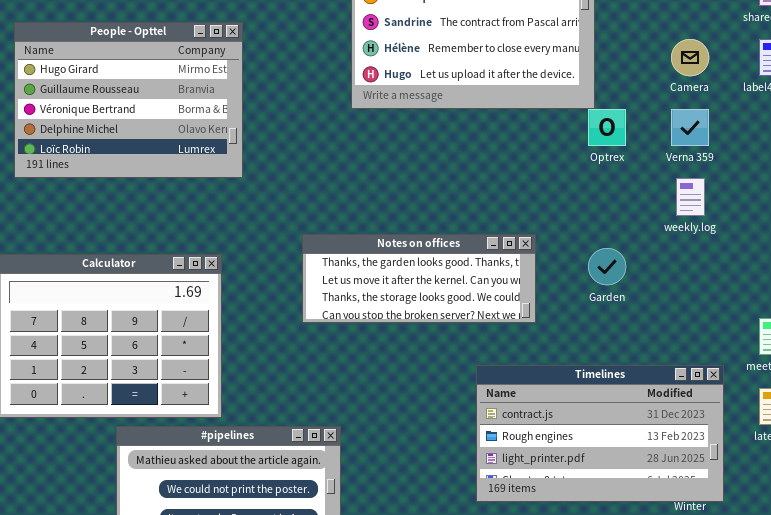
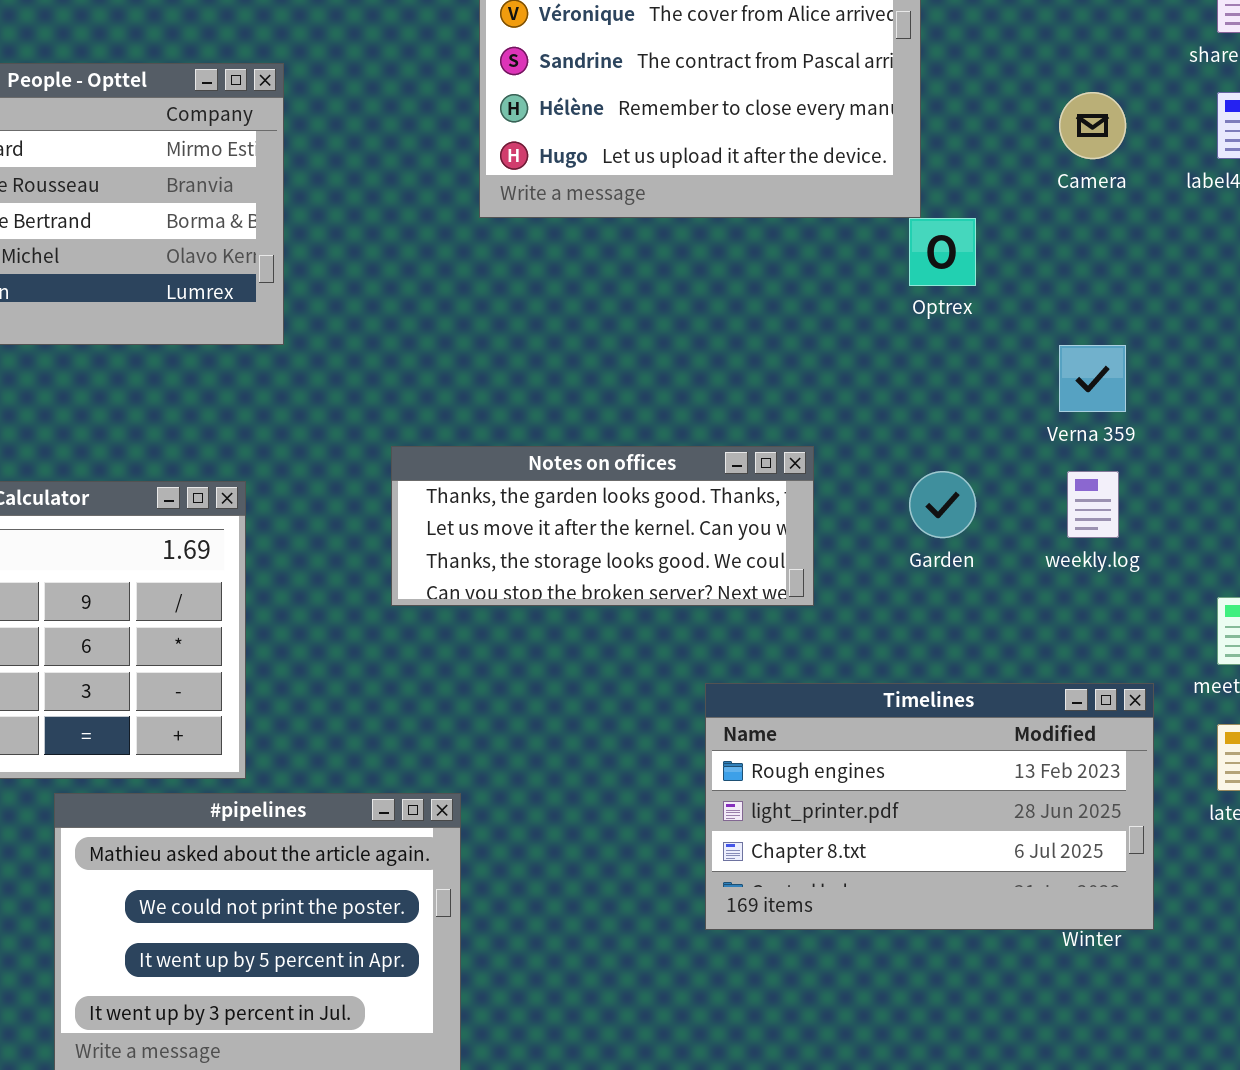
Verna 359: [671,109,709,146] -> [1059,345,1126,412], moved
weekly.log: [676,178,705,216] -> [1067,471,1119,538], moved
Timelines: [476,365,724,502] -> [705,683,1154,930], scrolled down 1 row

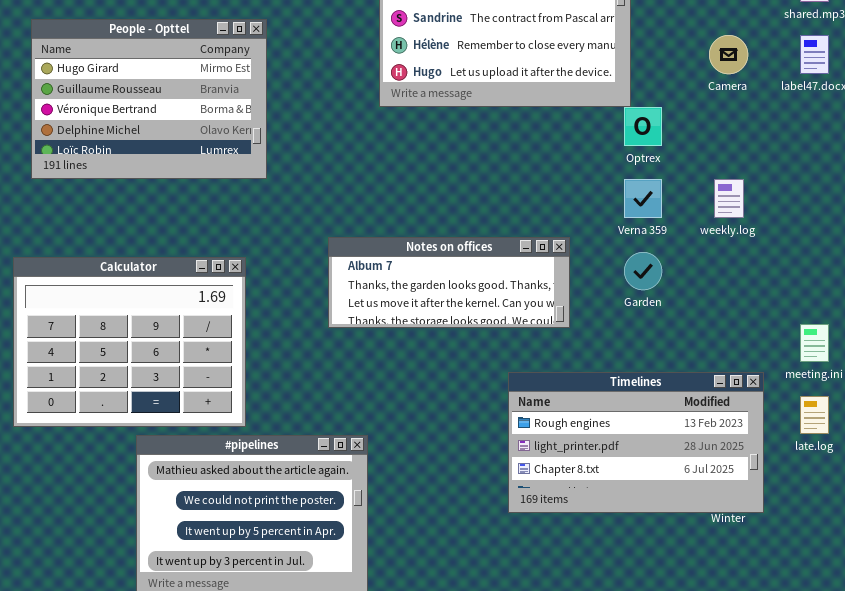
Verna 359: [1059,345,1126,412] -> [624,179,662,218], moved
Notes on offices: [391,446,814,606] -> [328,237,570,328], scrolled up 1 row
weekly.log: [1067,471,1119,538] -> [714,179,744,218], moved

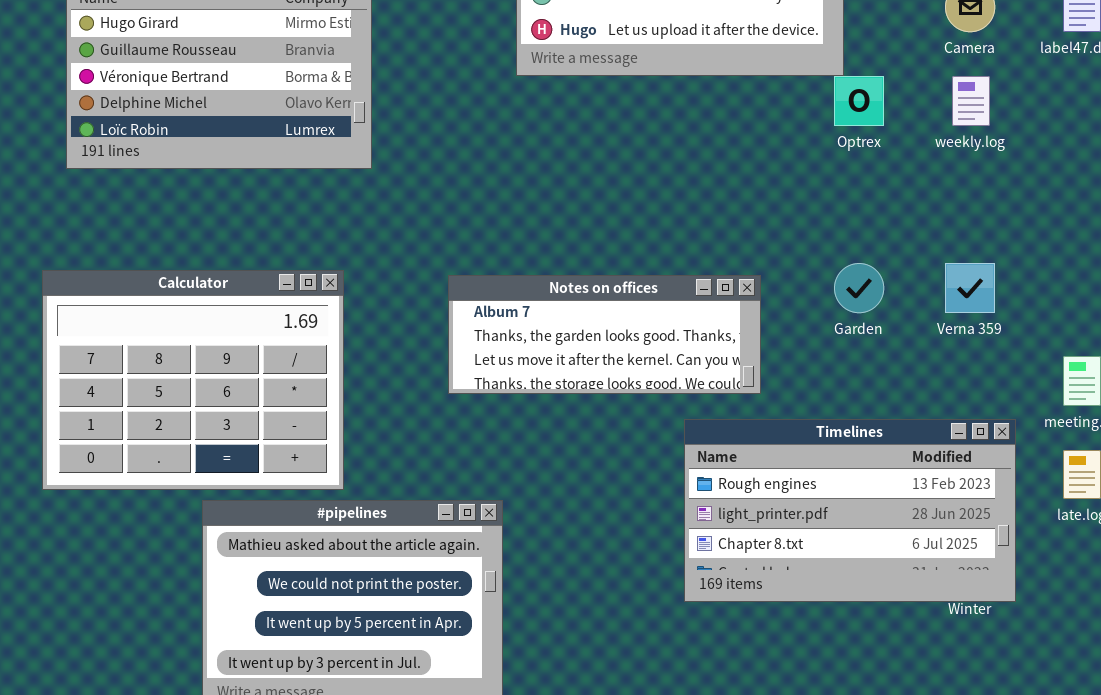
Verna 359: [624,179,662,218] -> [945,263,995,313], moved
weekly.log: [714,179,744,218] -> [952,76,990,126], moved
Notes on offices: [328,237,570,328] -> [448,275,761,394], moved

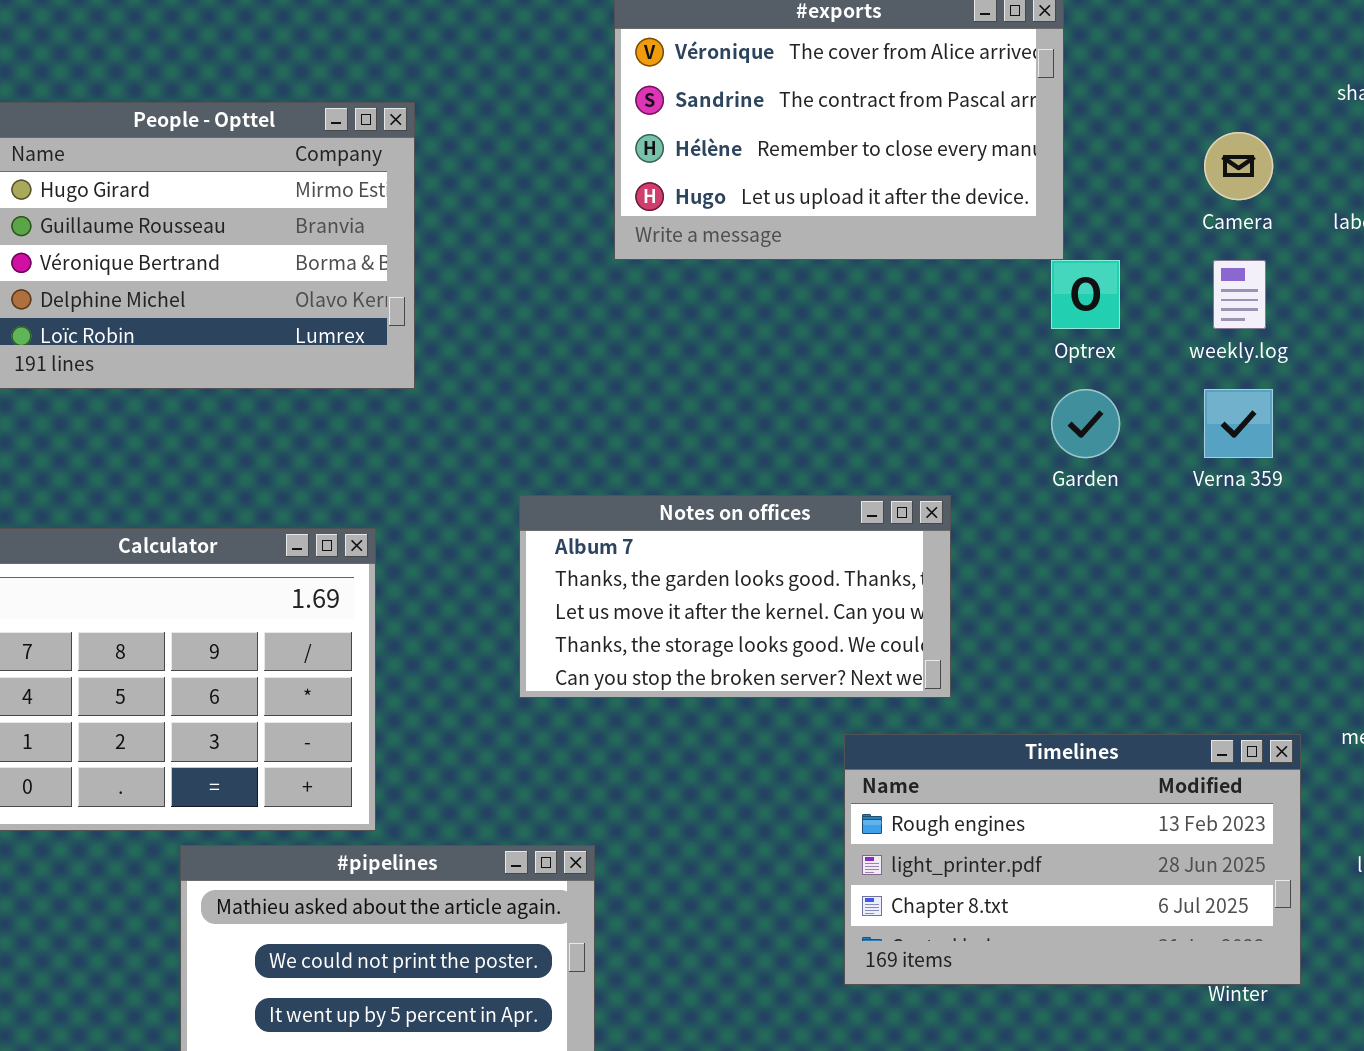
Garden: [834,263,884,313] -> [1051,389,1120,458], moved
Verna 359: [945,263,995,313] -> [1204,389,1273,458], moved
Notes on offices: [448,275,761,394] -> [519,495,951,698], resized

